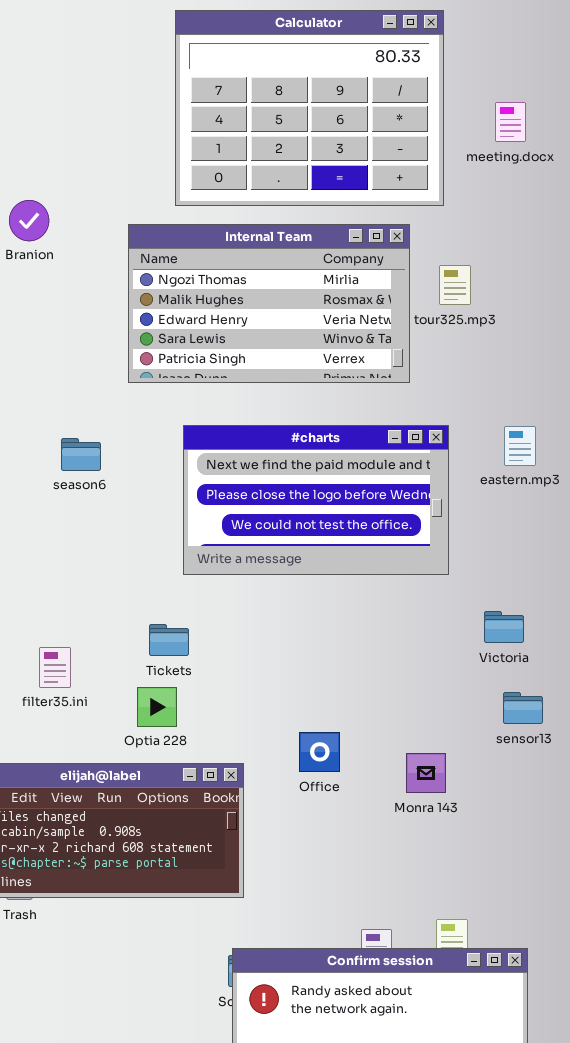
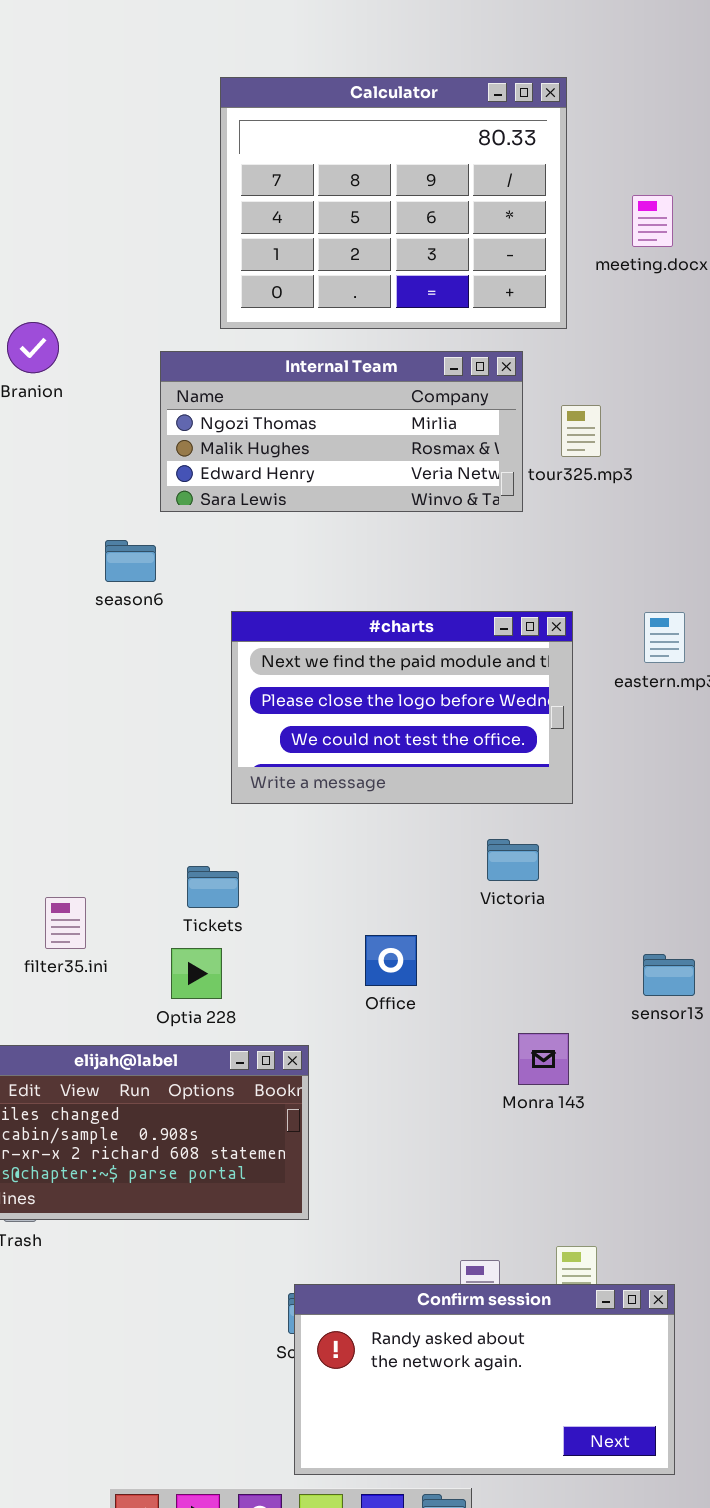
Internal Team: [128,224,410,383] -> [160,351,523,512], resized
season6: [61,438,101,471] -> [105,540,156,582], moved
Victoria: [484,611,524,643] -> [487,839,539,881], moved
Office: [299,732,340,772] -> [365,935,417,986], moved

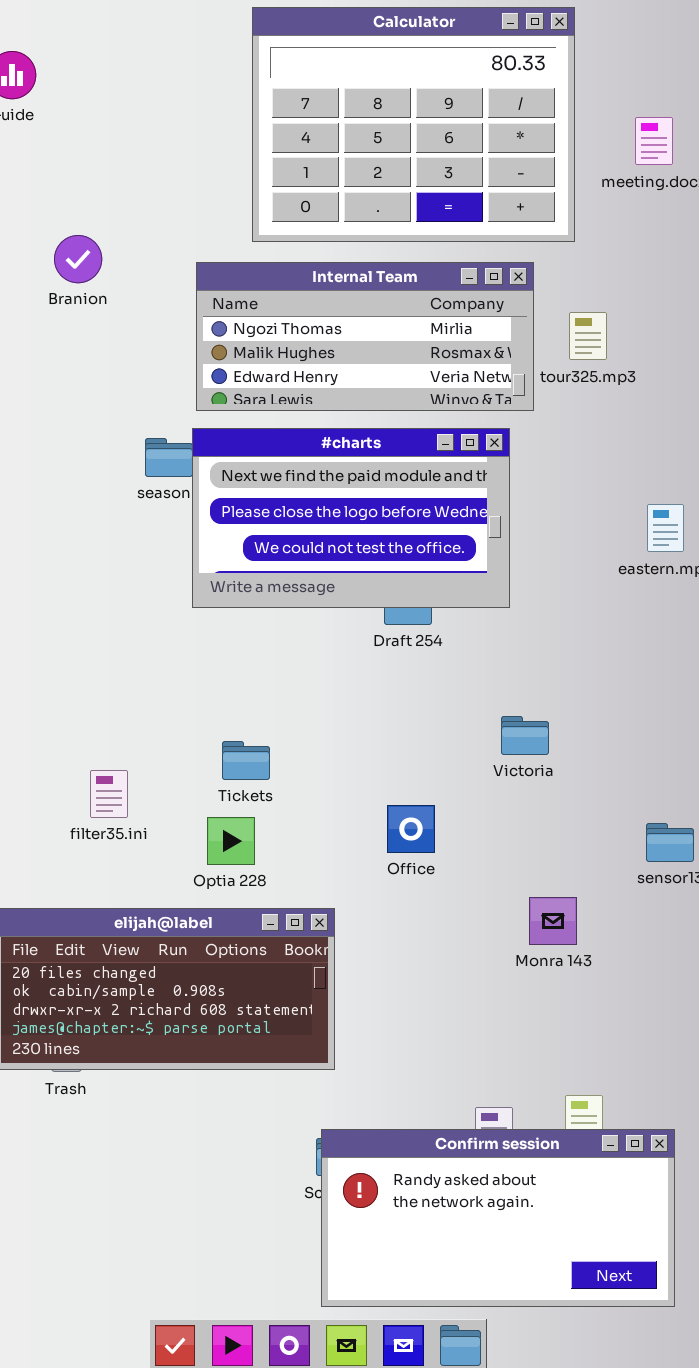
#charts: [231,611,573,804] -> [192,428,510,608], moved

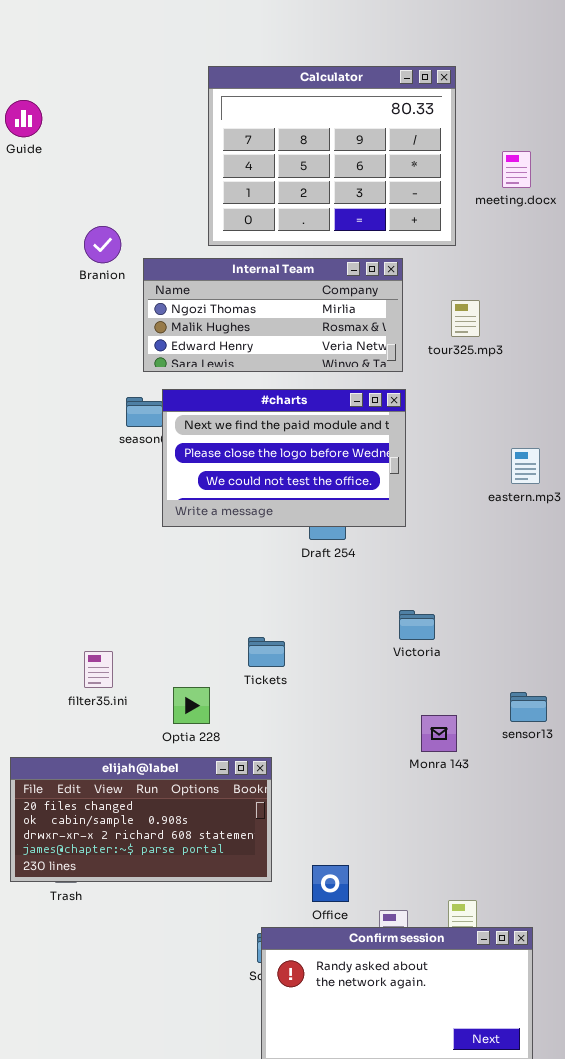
Branion: [54,235,102,283] -> [84,226,121,263], moved
Internal Team: [196,262,534,411] -> [143,258,403,372], moved
Tickets: [222,741,270,780] -> [248,637,285,667], moved
Office: [387,805,435,853] -> [312,865,349,902], moved
Monra 143: [529,897,577,945] -> [421,715,457,752], moved

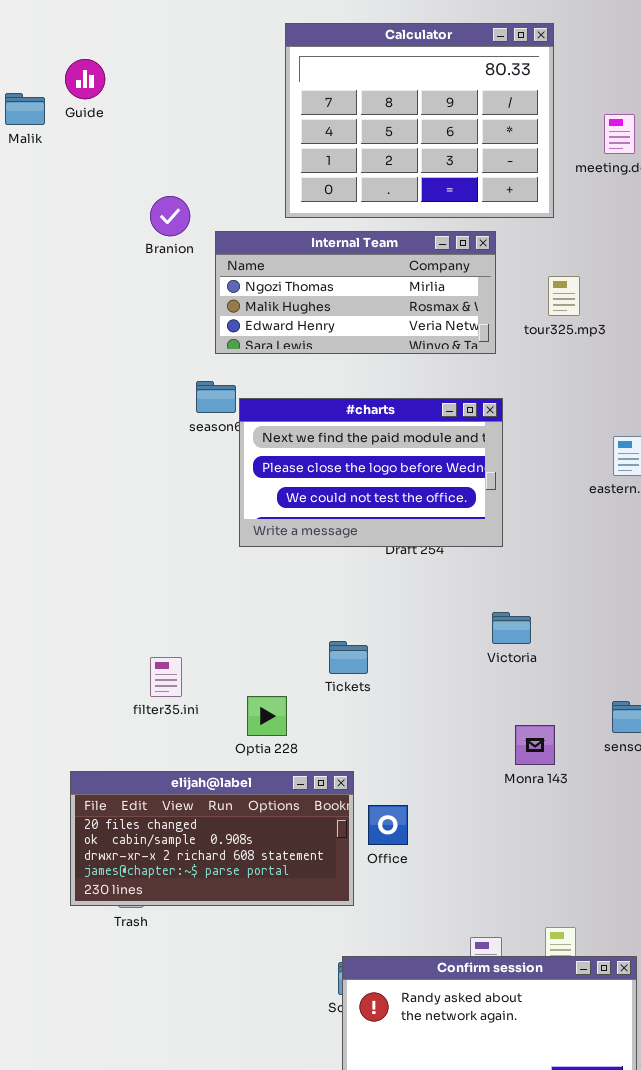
#charts: [162,389,406,527] -> [239,398,503,547], moved
Office: [312,865,349,902] -> [368,805,408,845], moved

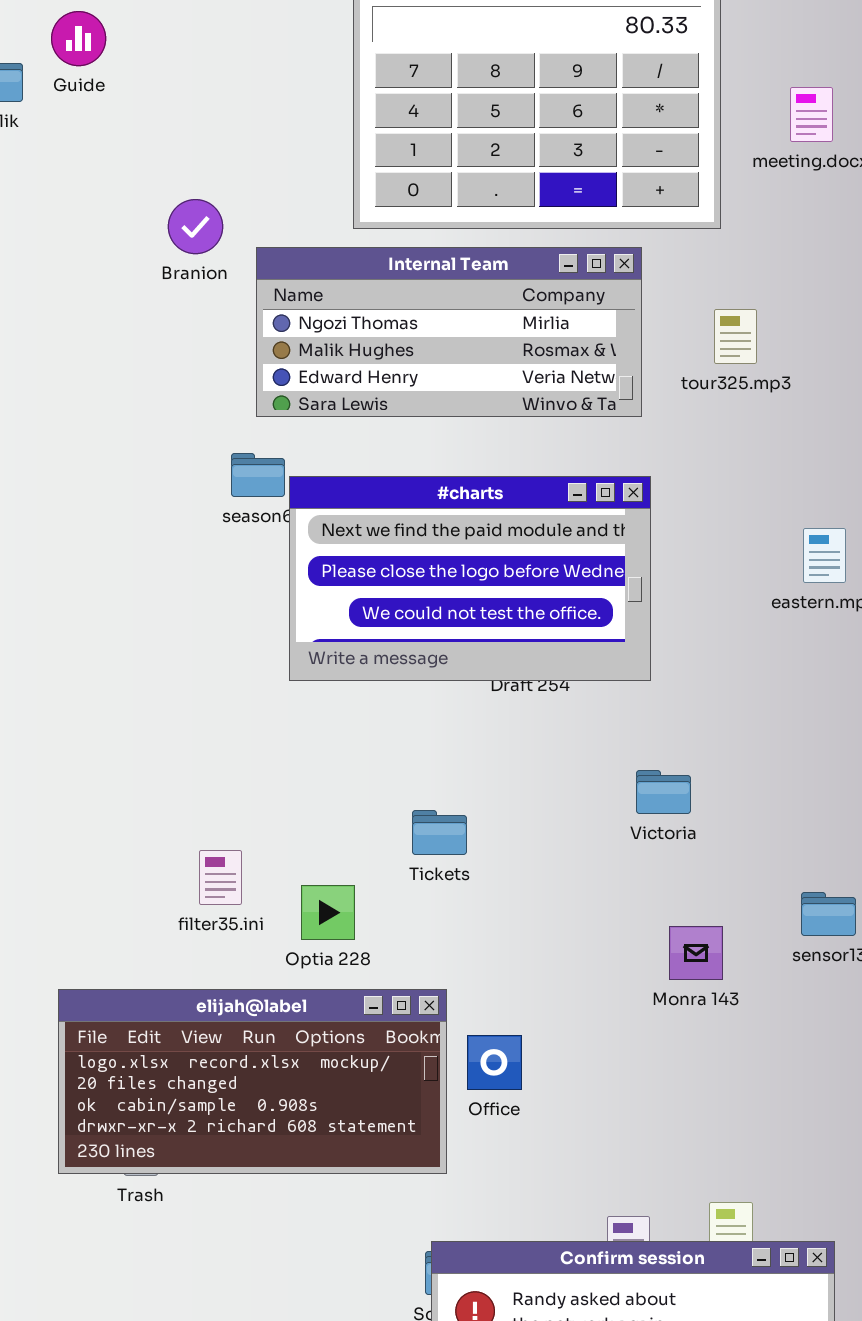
filter35.ini: [150,657,182,697] -> [199,850,242,905], moved
elijah@label: [70,771,354,906] -> [58,989,447,1174], scrolled up 1 row

